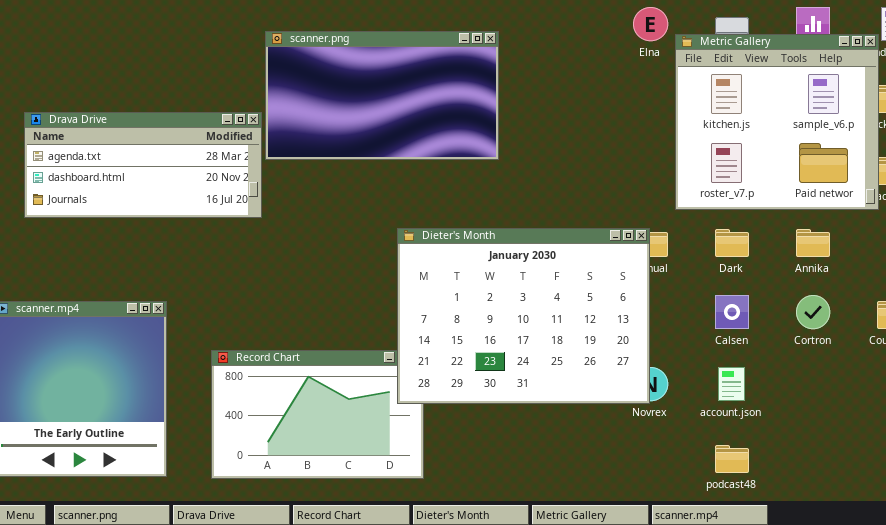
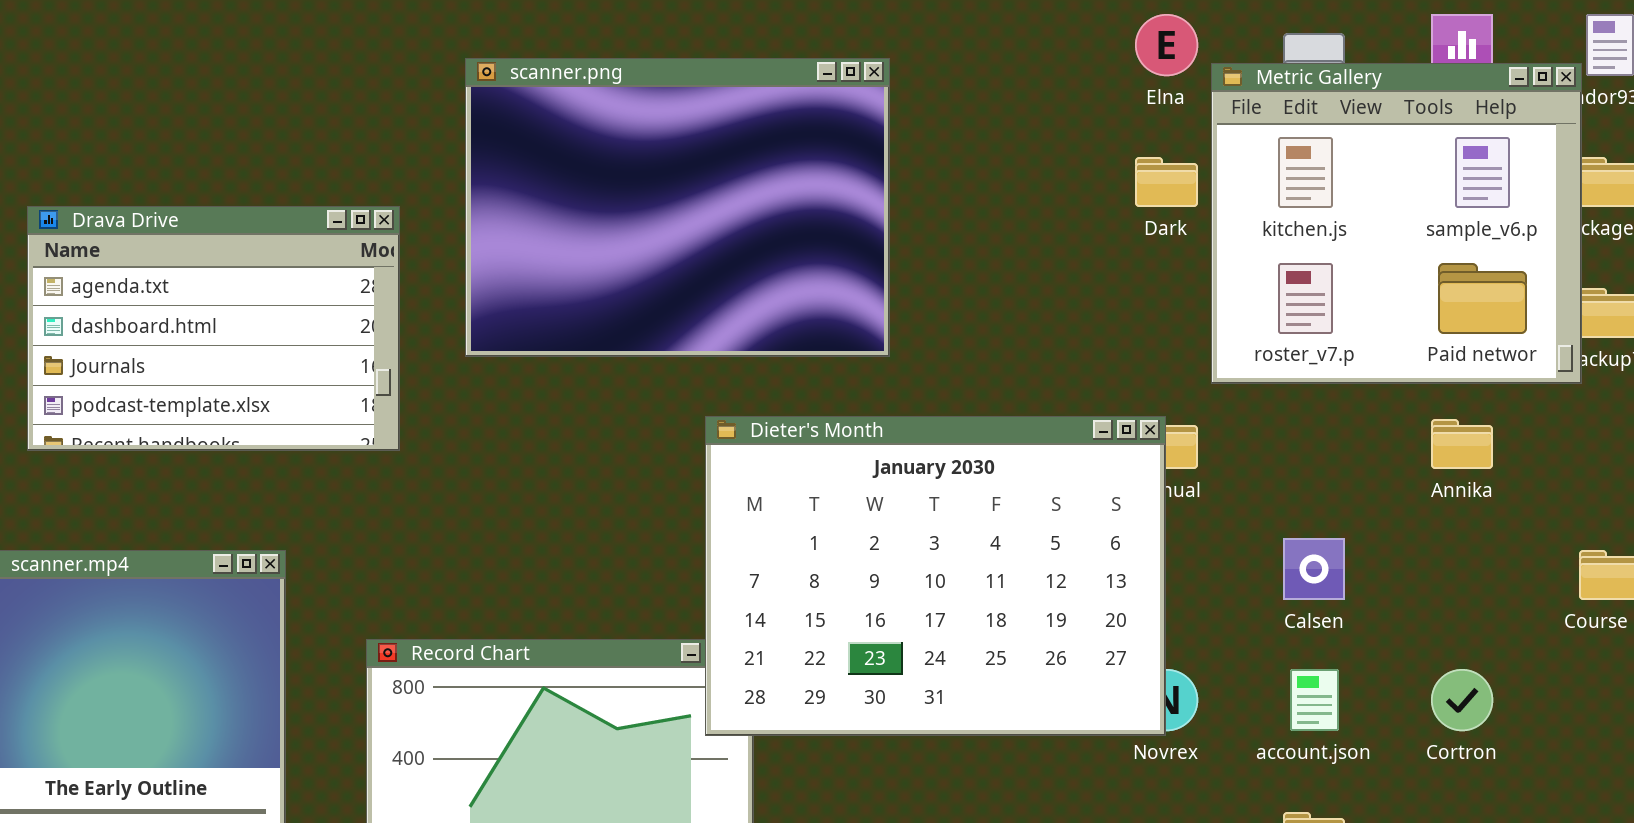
scanner.png: [265,31,499,160] -> [465,58,890,357], resized
Drava Drive: [24,112,262,218] -> [27,206,400,451], resized
Dark: [715,229,749,257] -> [1135,157,1198,207], moved
Cortron: [796,295,830,329] -> [1431,669,1493,731], moved

